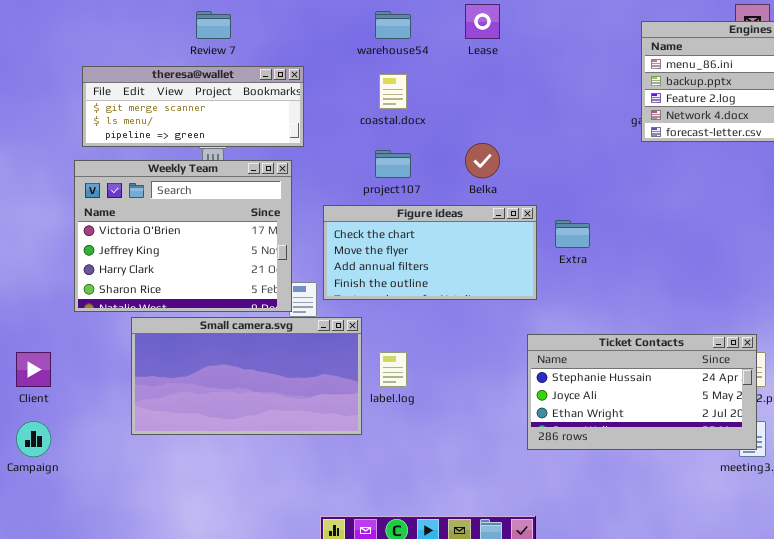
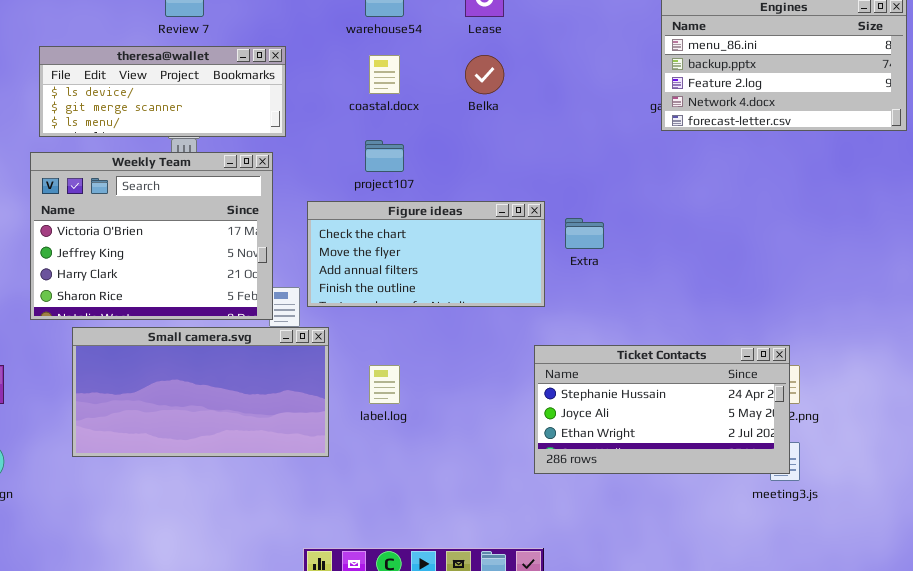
theresa@wallet: [82,66,304,147] -> [39,46,286,137], scrolled up 1 row
Belka: [465,143,500,178] -> [465,55,504,94], moved
Small camera.svg: [131,317,362,435] -> [72,327,329,457], moved

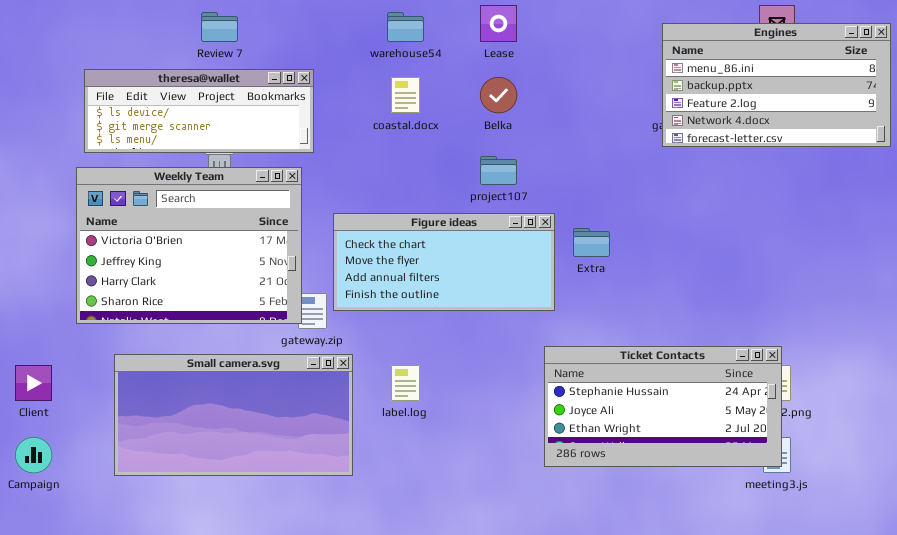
project107: [365,140,404,172] -> [480,156,517,185], moved
Small camera.svg: [72,327,329,457] -> [114,354,353,476], moved

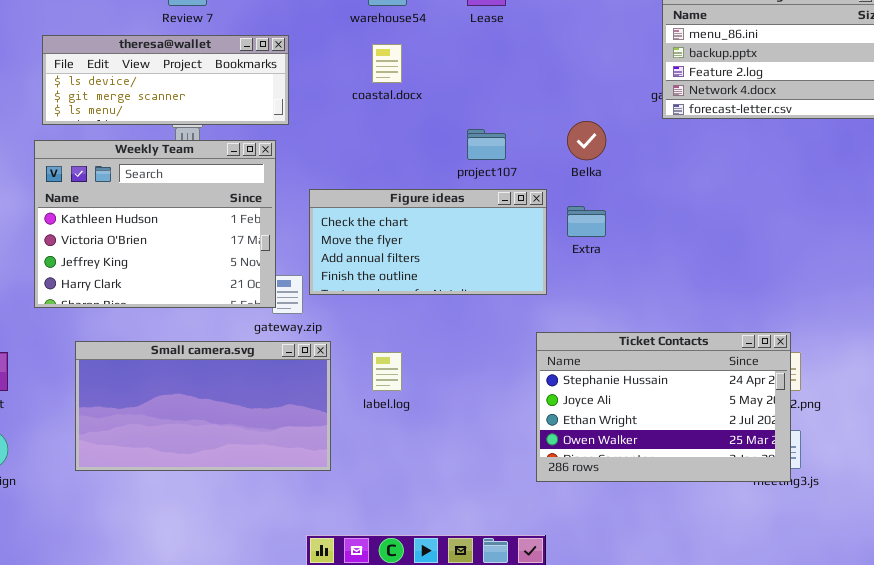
Belka: [480,77,517,113] -> [567,121,606,160], moved
Weekly Team: [76,167,302,324] -> [34,140,276,308], scrolled up 1 row
Ticket Contacts: [544,346,782,467] -> [536,332,791,482], resized

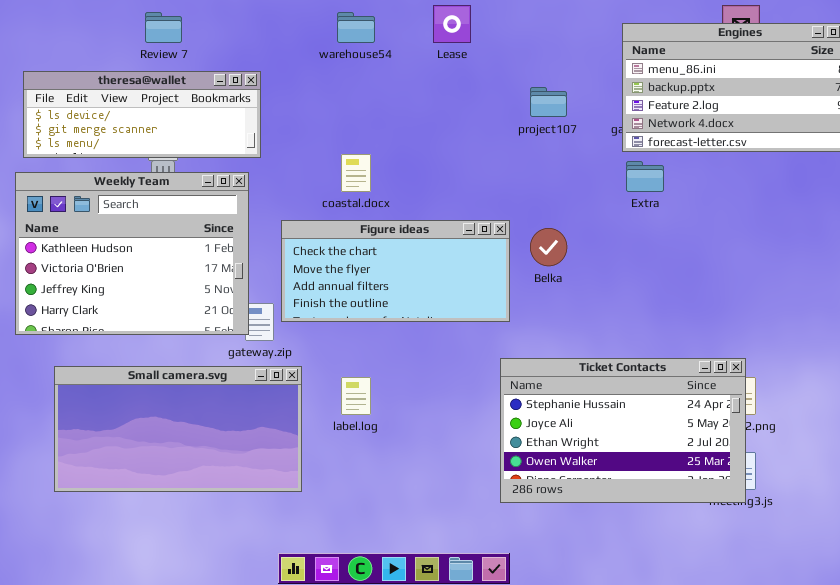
coastal.docx: [372,44,402,83] -> [341,154,371,192], moved
Belka: [567,121,606,160] -> [530,228,567,266], moved
project107: [467,129,506,160] -> [530,87,567,117], moved
Extra: [567,206,606,237] -> [626,161,664,192], moved

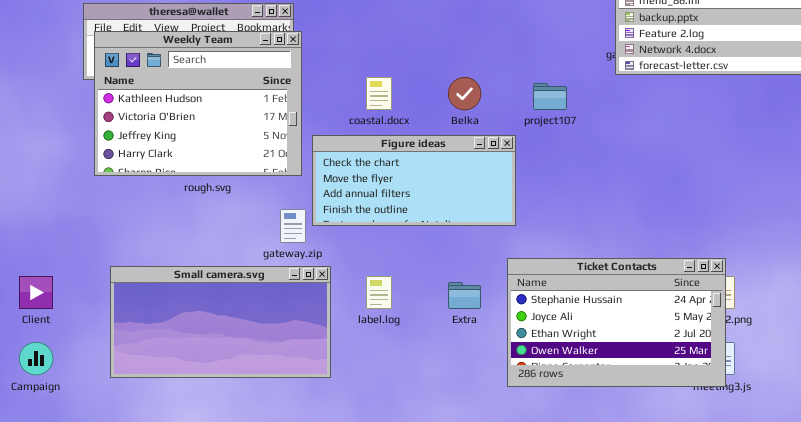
project107: [530,87,567,117] -> [533,83,567,110], moved
Extra: [626,161,664,192] -> [448,282,481,309], moved
Weekly Team: [15,172,249,335] -> [94,31,302,176], moved
Belka: [530,228,567,266] -> [448,77,481,110], moved

